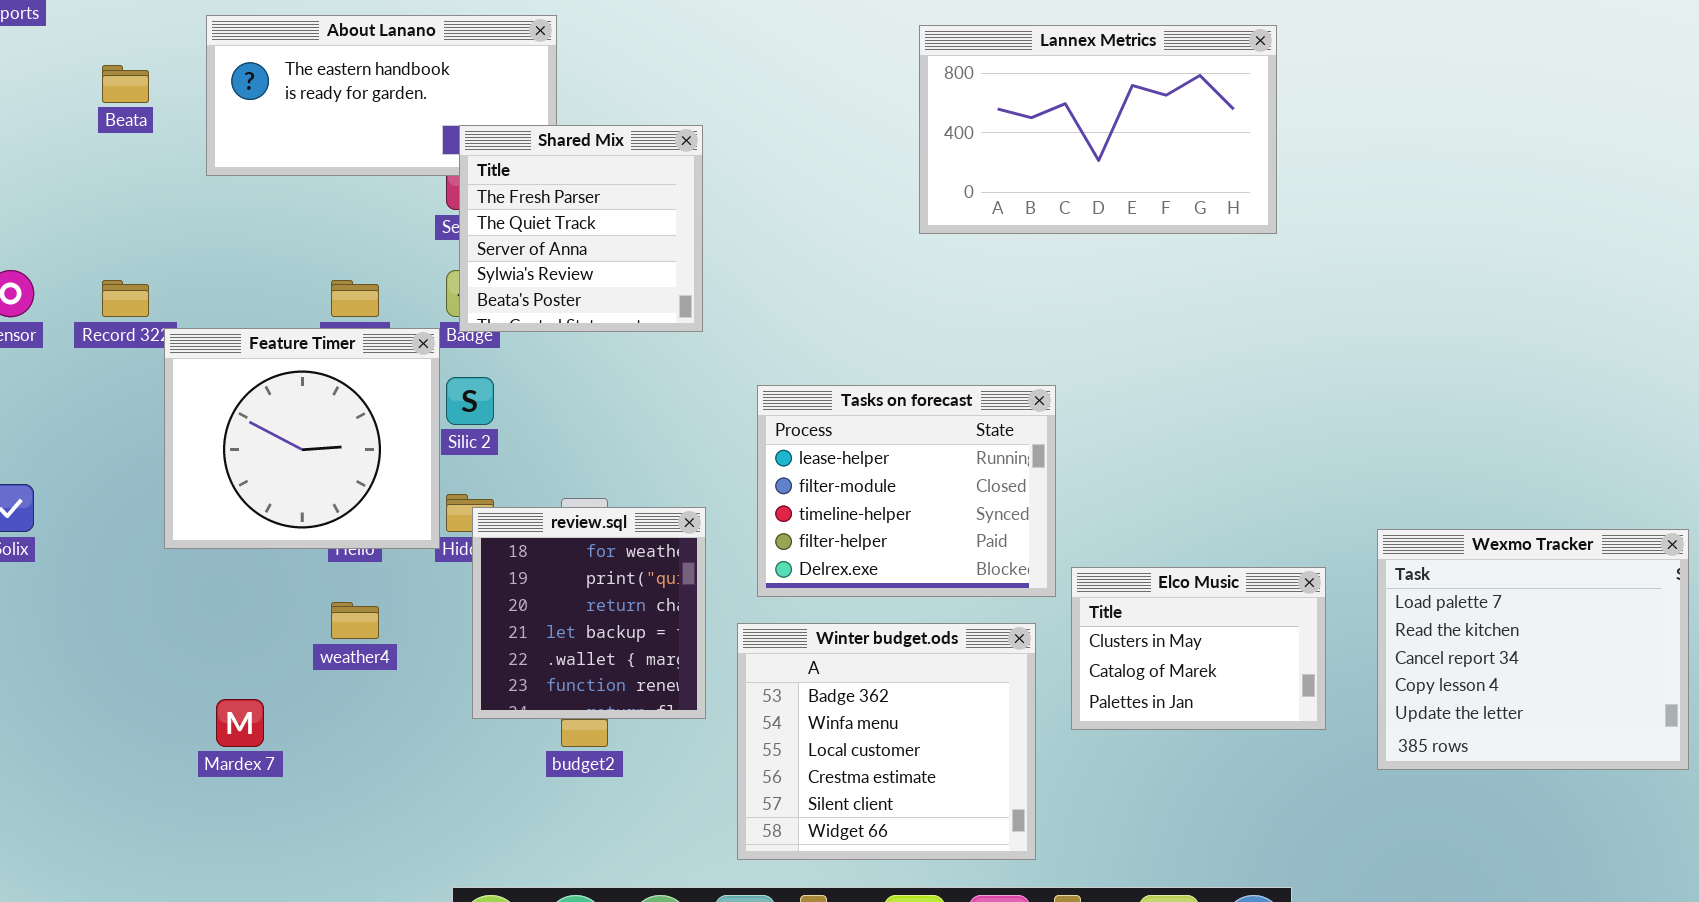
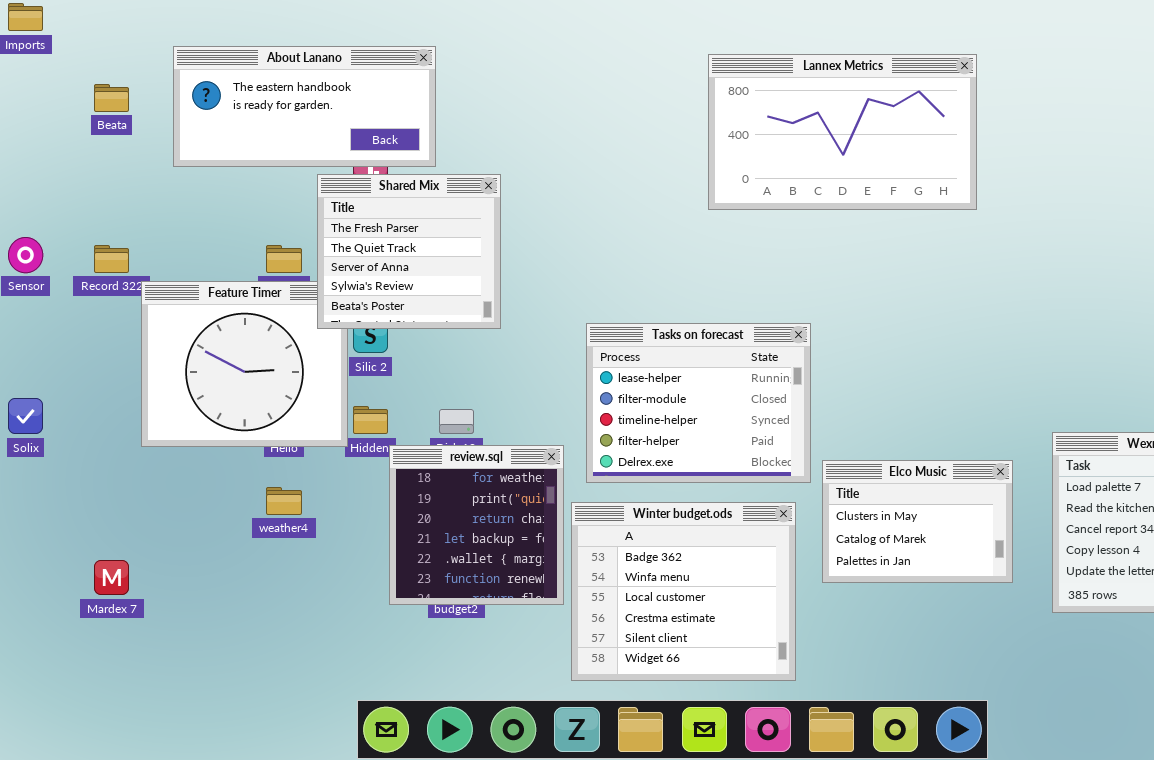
Shared Mix: [459,125,703,332] -> [317,174,501,329], moved
review.sql: [472,507,706,719] -> [389,445,564,605], moved
Mardex 7: [216,699,264,747] -> [94,560,129,595], moved

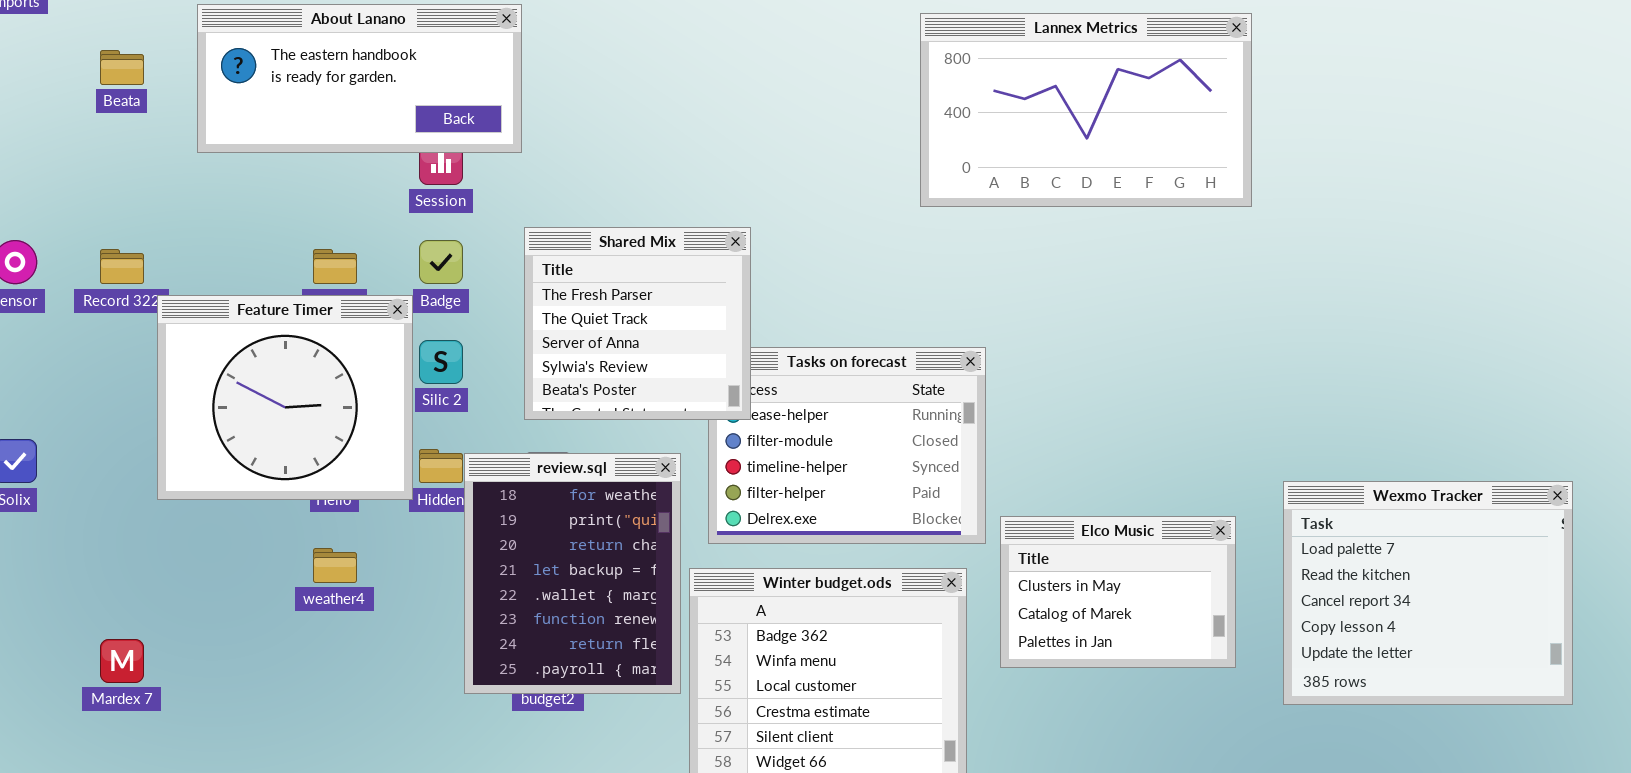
Lannex Metrics: [708,54,977,210] -> [920,13,1252,207], moved
Shared Mix: [317,174,501,329] -> [524,227,751,420], moved
review.sql: [389,445,564,605] -> [464,453,681,694], resized

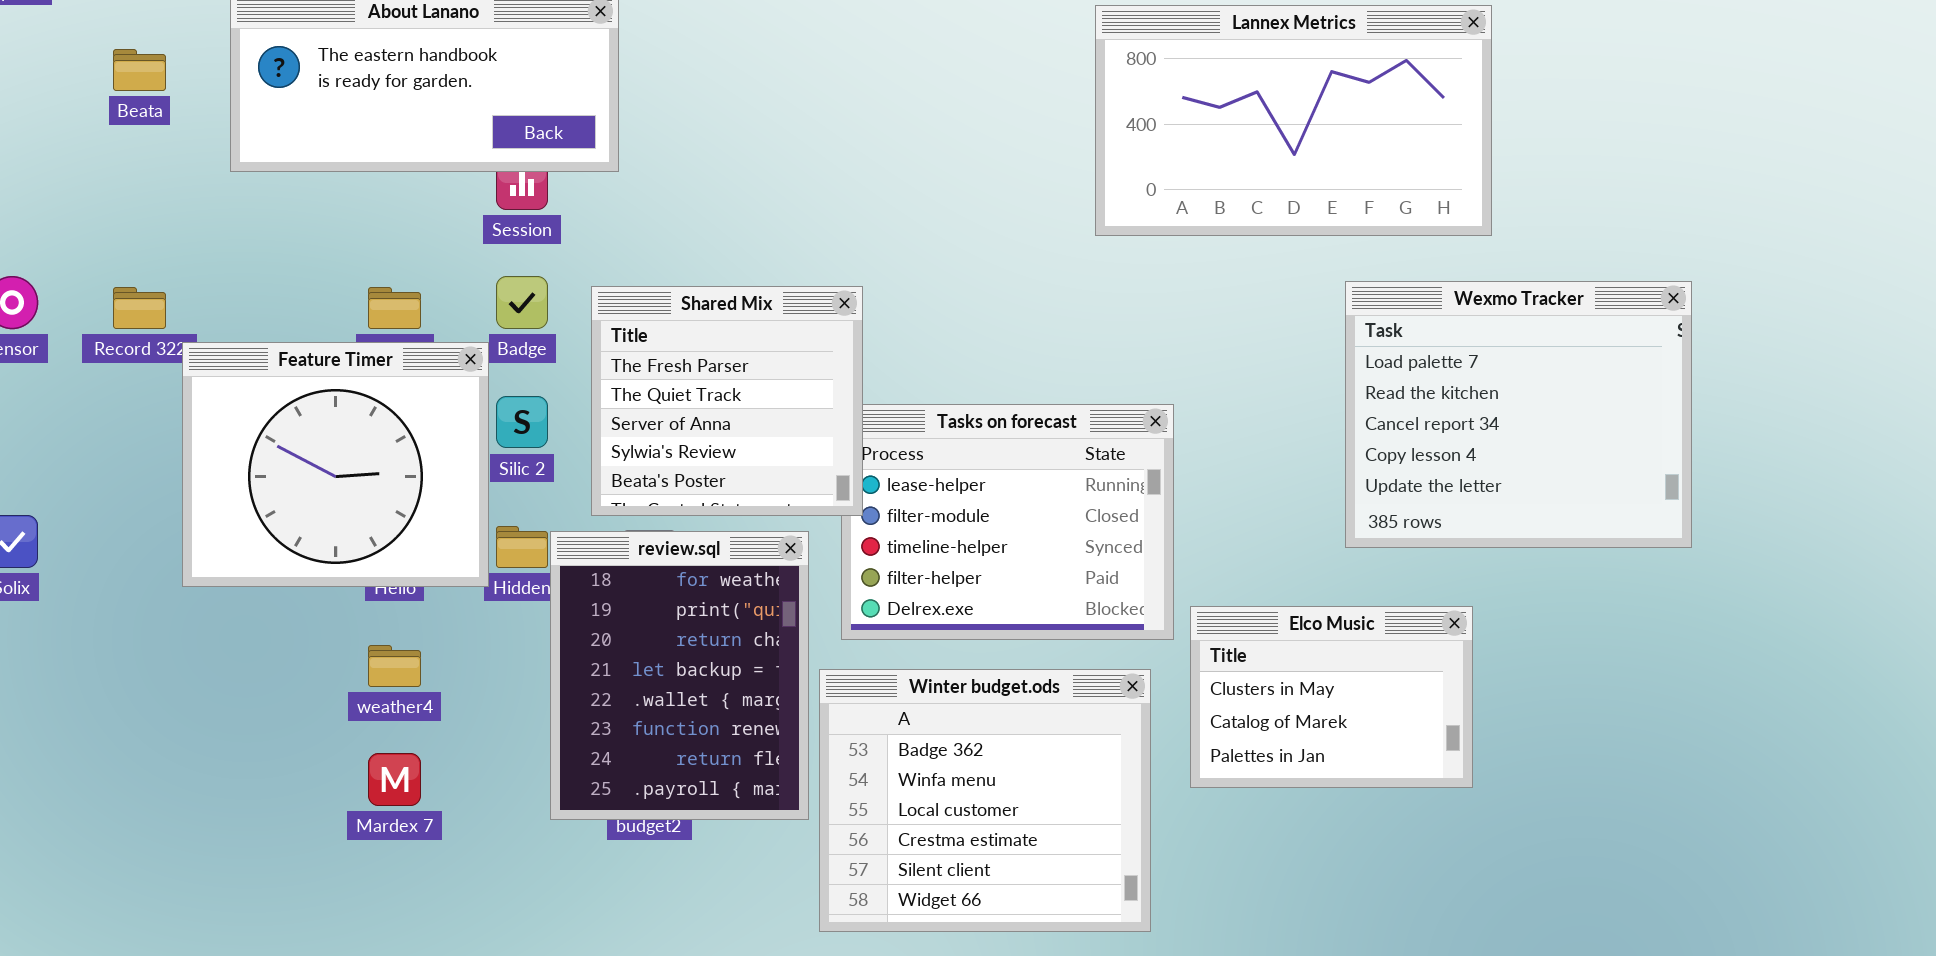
Shared Mix: [524,227,751,420] -> [591,286,863,516], moved
Wexmo Tracker: [1283,481,1573,705] -> [1345,281,1692,548], moved
Mardex 7: [100,639,144,683] -> [368,753,421,806], moved

